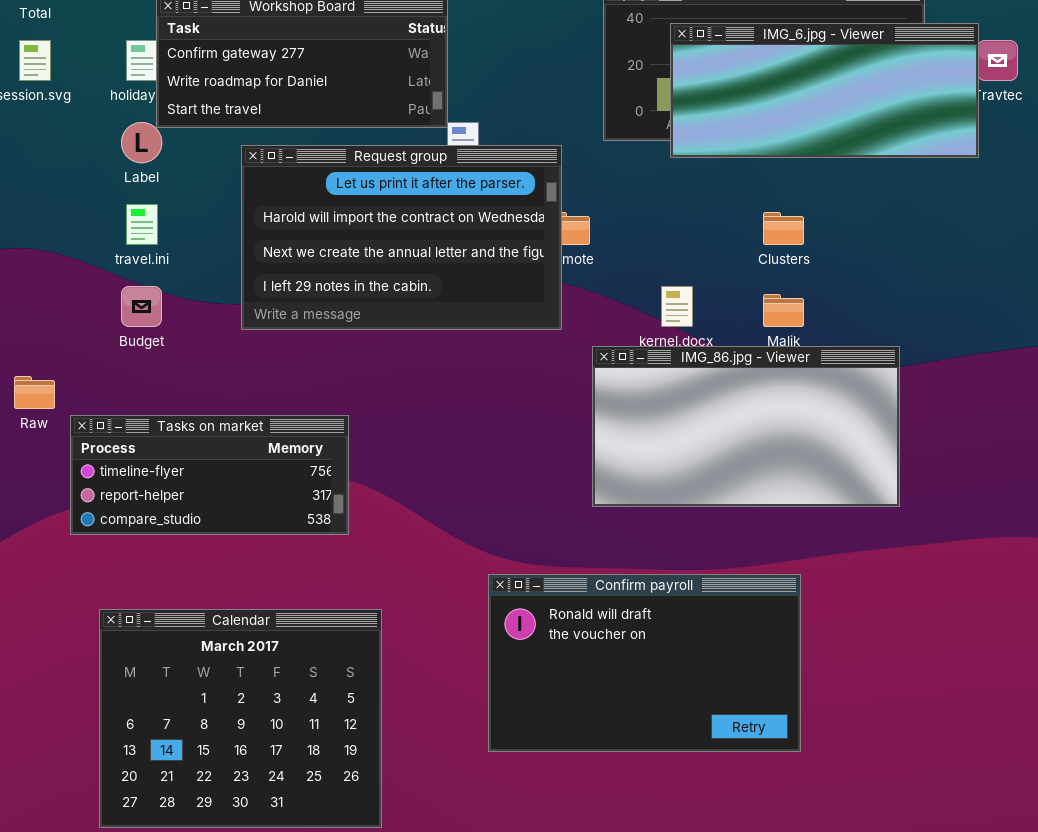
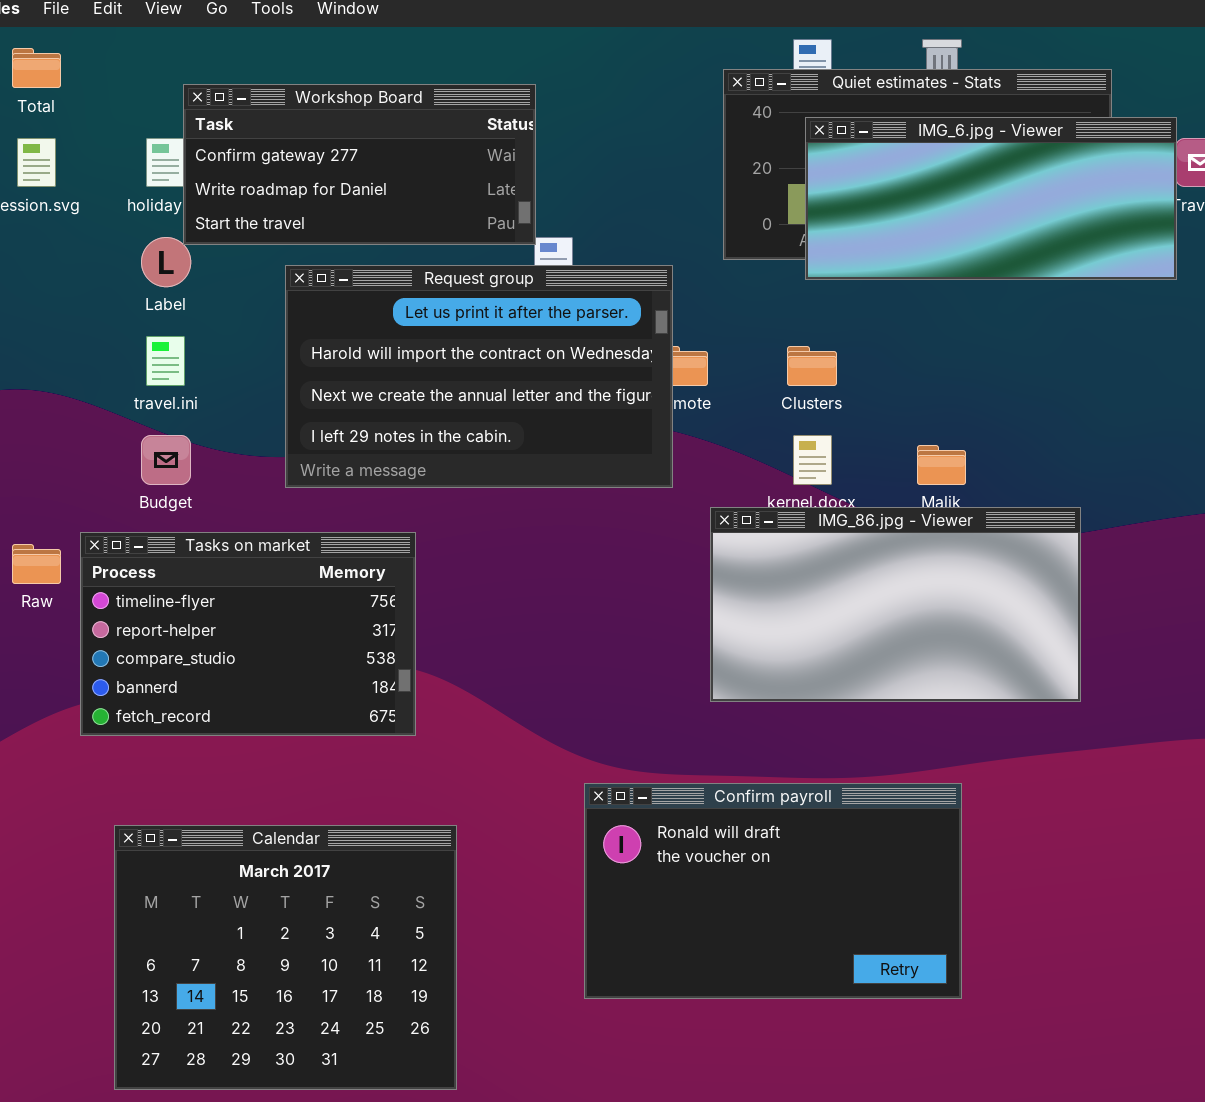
Clusters: [763,212,804,245] -> [787,346,837,386], moved
Tasks on market: [70,415,349,535] -> [80,532,416,736], resized

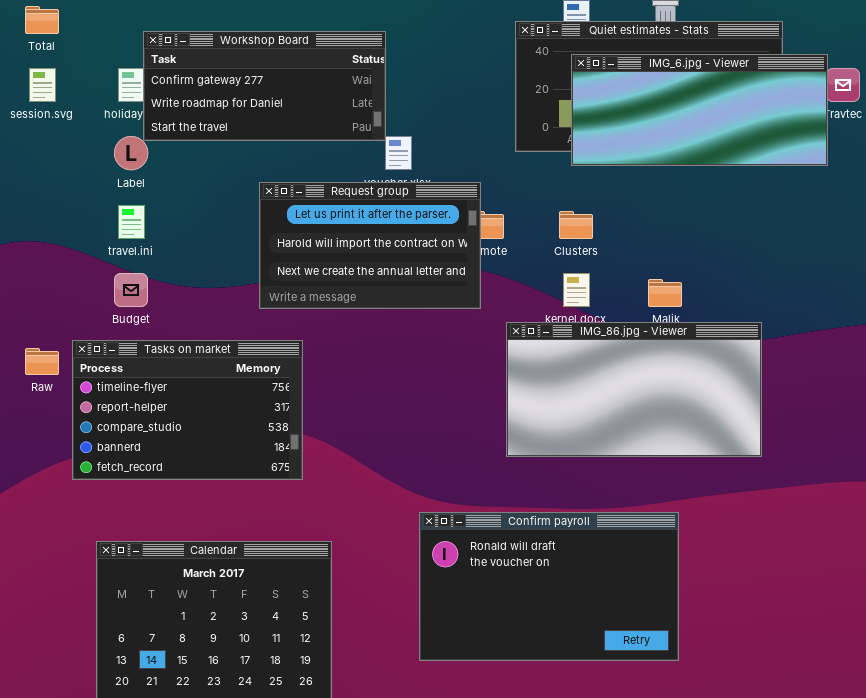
Request group: [285,265,673,488] -> [259,182,481,309], resized

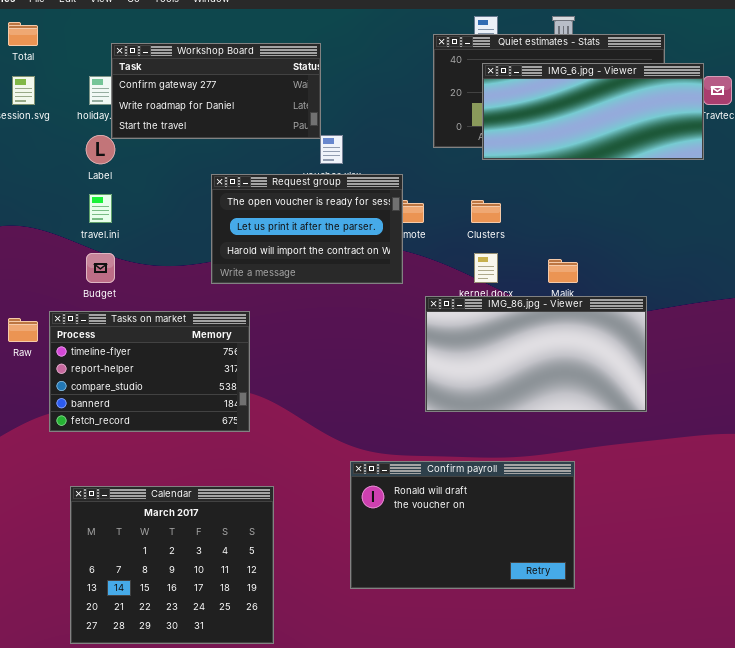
Request group: [259,182,481,309] -> [211,174,403,284], scrolled up 1 row

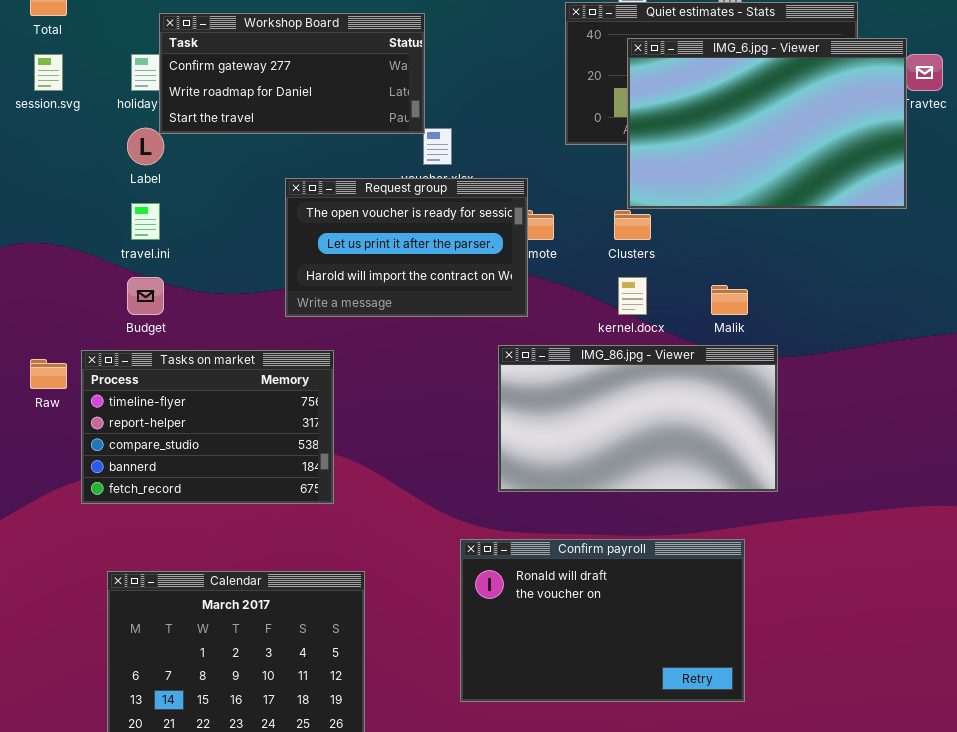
IMG_6.jpg - Viewer: [482,63,704,160] -> [627,38,907,209], resized
IMG_86.jpg - Viewer: [425,296,647,412] -> [498,345,778,492], moved

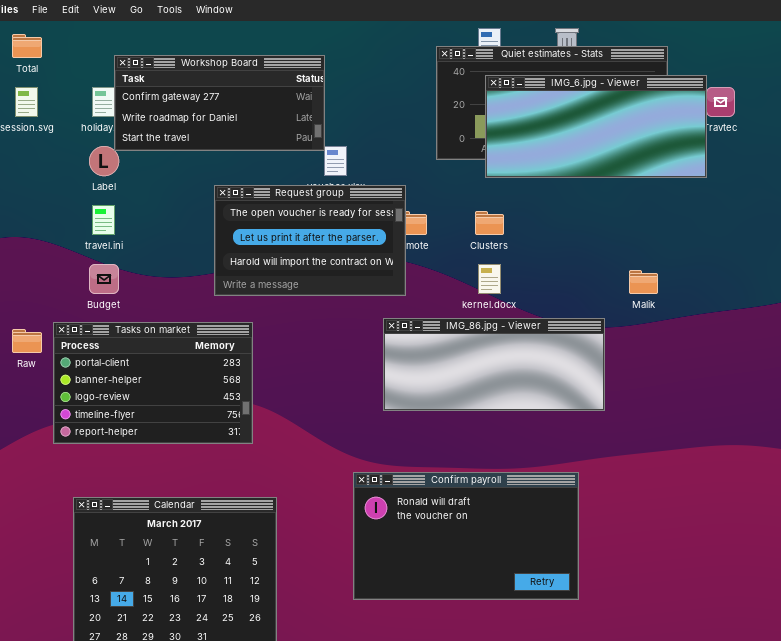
IMG_6.jpg - Viewer: [627,38,907,209] -> [485,75,707,178], resized
Malik: [711,285,748,315] -> [629,270,658,294], moved
IMG_86.jpg - Viewer: [498,345,778,492] -> [383,318,605,411], resized
Tasks on market: [81,350,334,504] -> [53,322,253,444], scrolled up 3 rows

